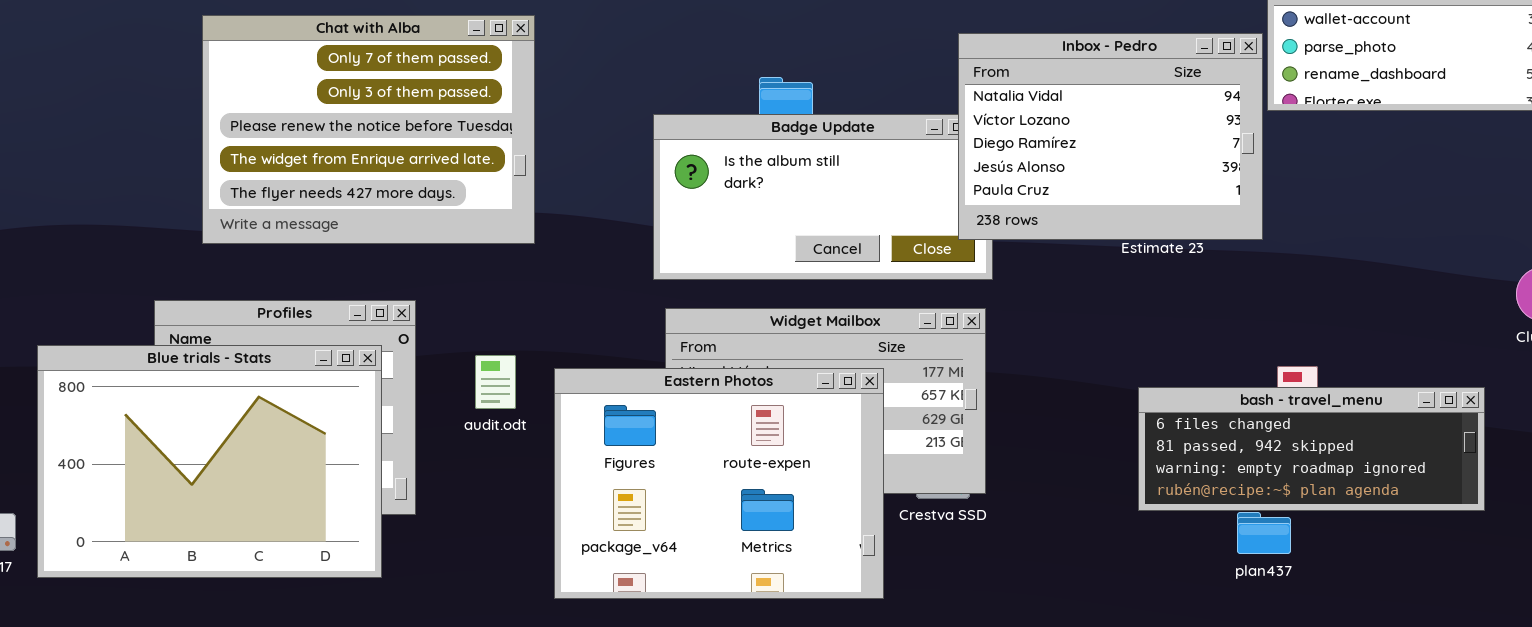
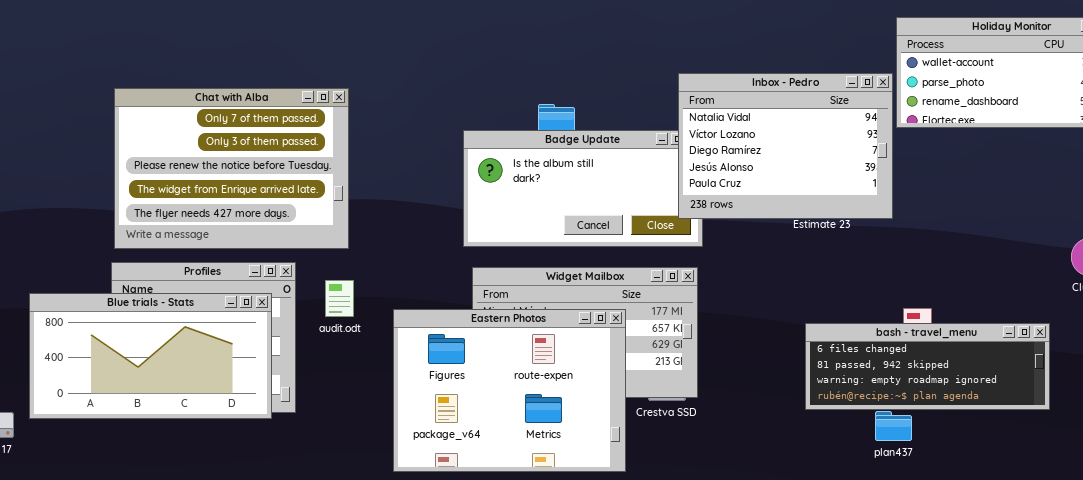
Chat with Alba: [202,15,535,244] -> [114,88,349,249], moved
Blue trials - Stats: [37,345,382,578] -> [29,293,272,419], resized
audit.odt: [475,355,516,409] -> [325,280,354,317], moved

